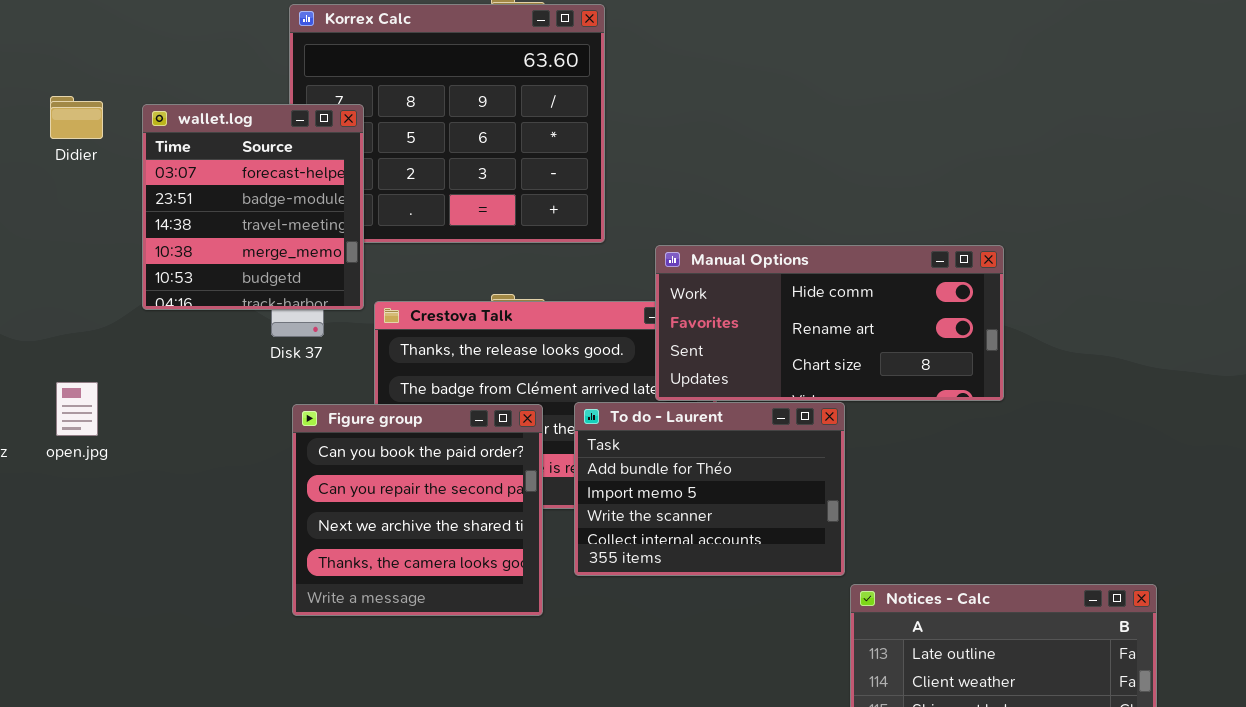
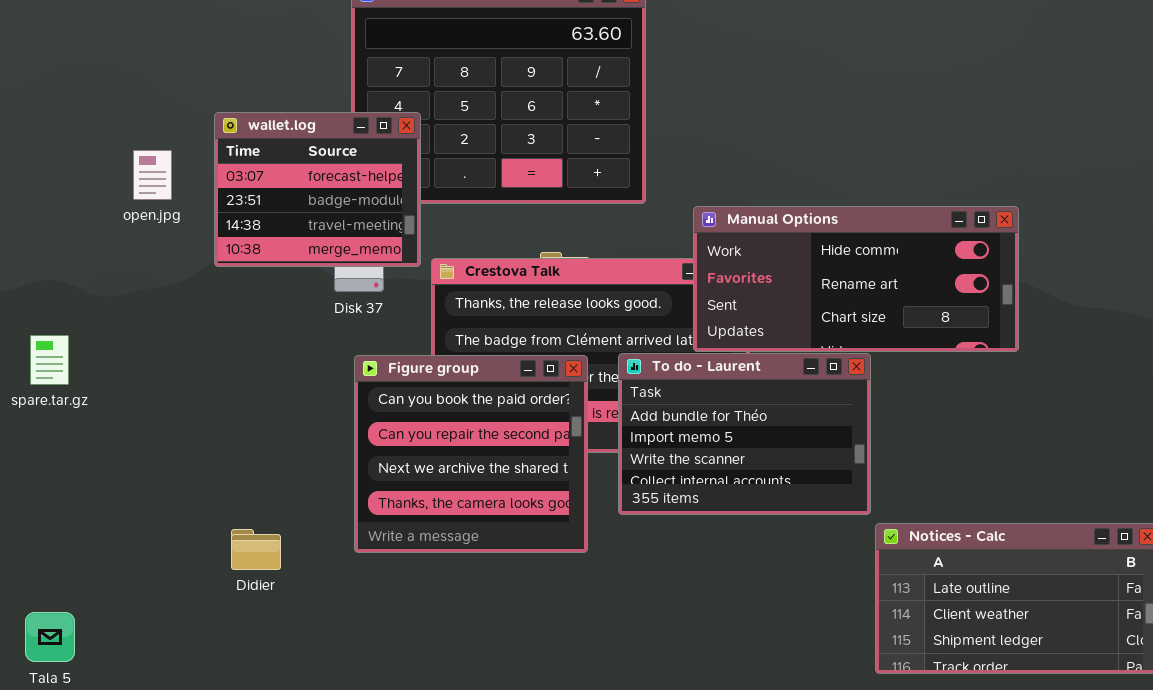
Didier: [50,96,103,139] -> [231,529,281,570], moved
wallet.log: [142,104,364,310] -> [214,112,421,267], resized
open.jpg: [56,382,98,436] -> [133,150,172,200], moved

